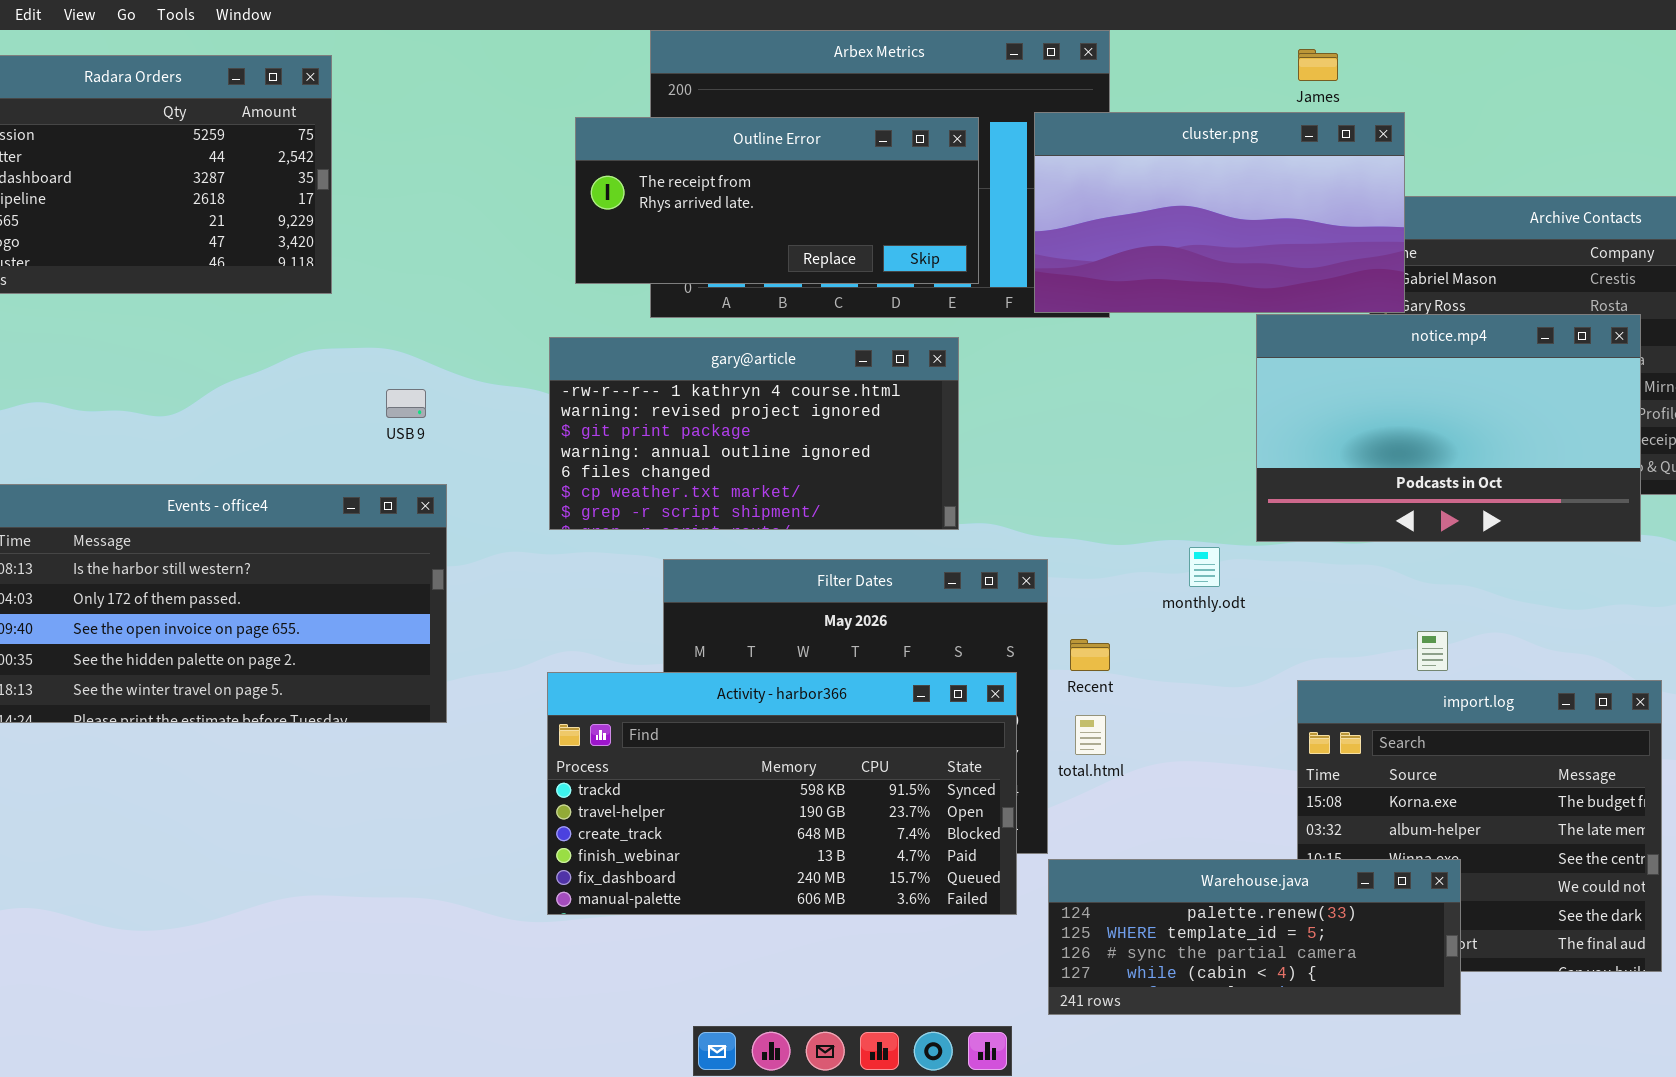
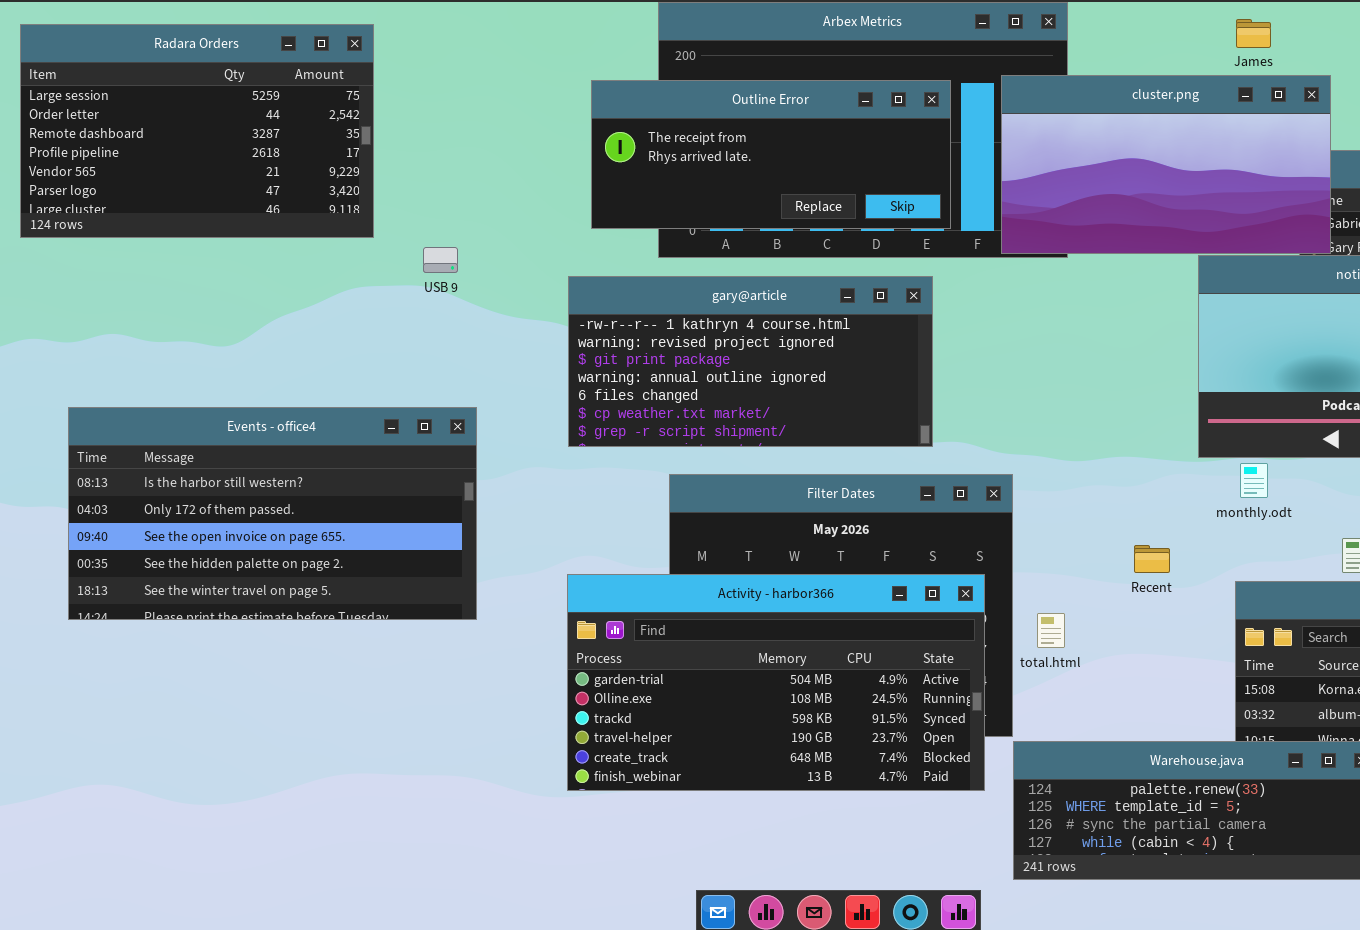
USB 9: [386,389,426,418] -> [423,247,458,273], moved
monthly.odt: [1189,547,1220,587] -> [1240,463,1268,498], moved
Recent: [1070,639,1110,671] -> [1134,545,1170,573], moved
Activity - harbor366: [547,672,1017,915] -> [567,574,985,791], scrolled up 2 rows

